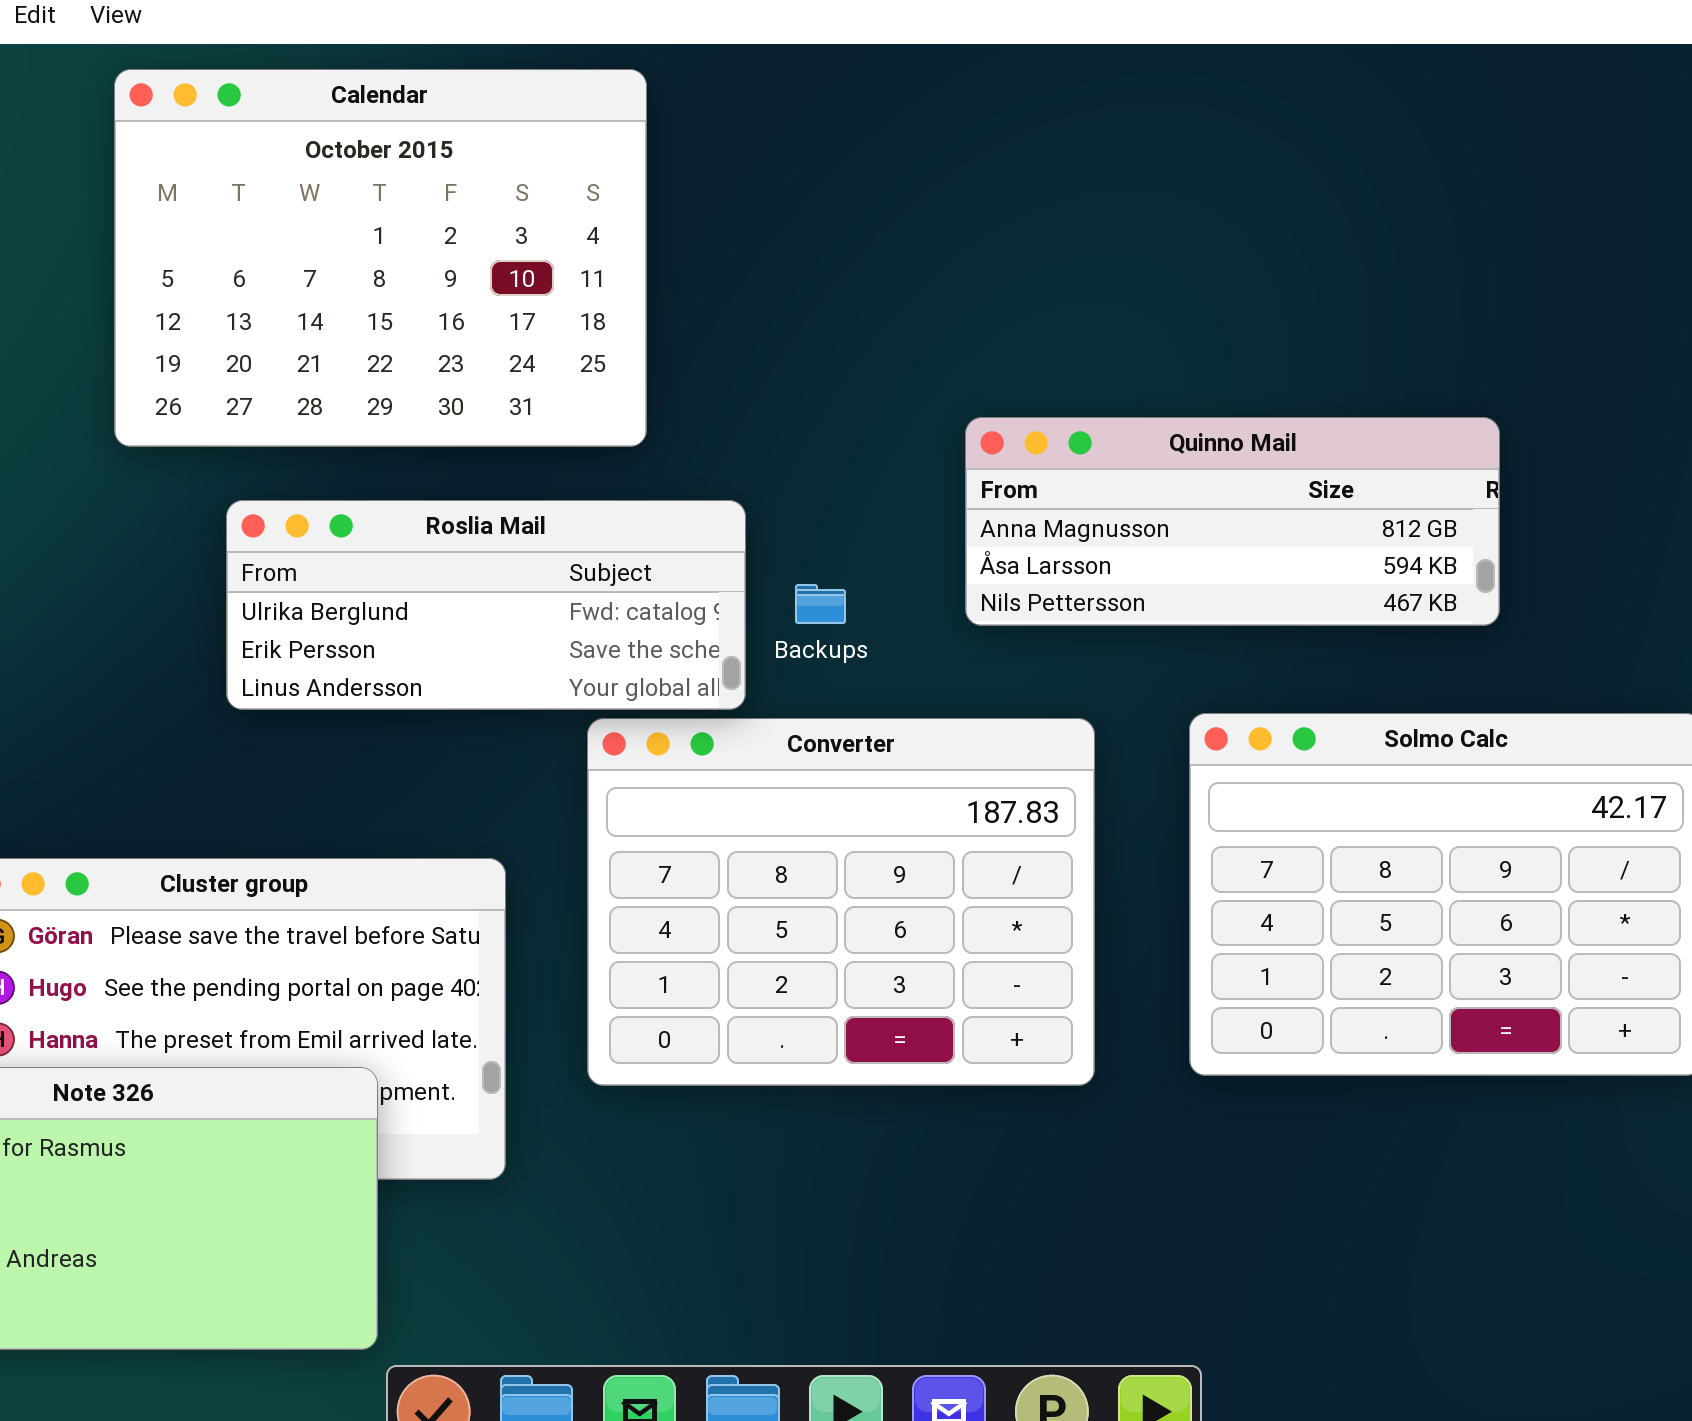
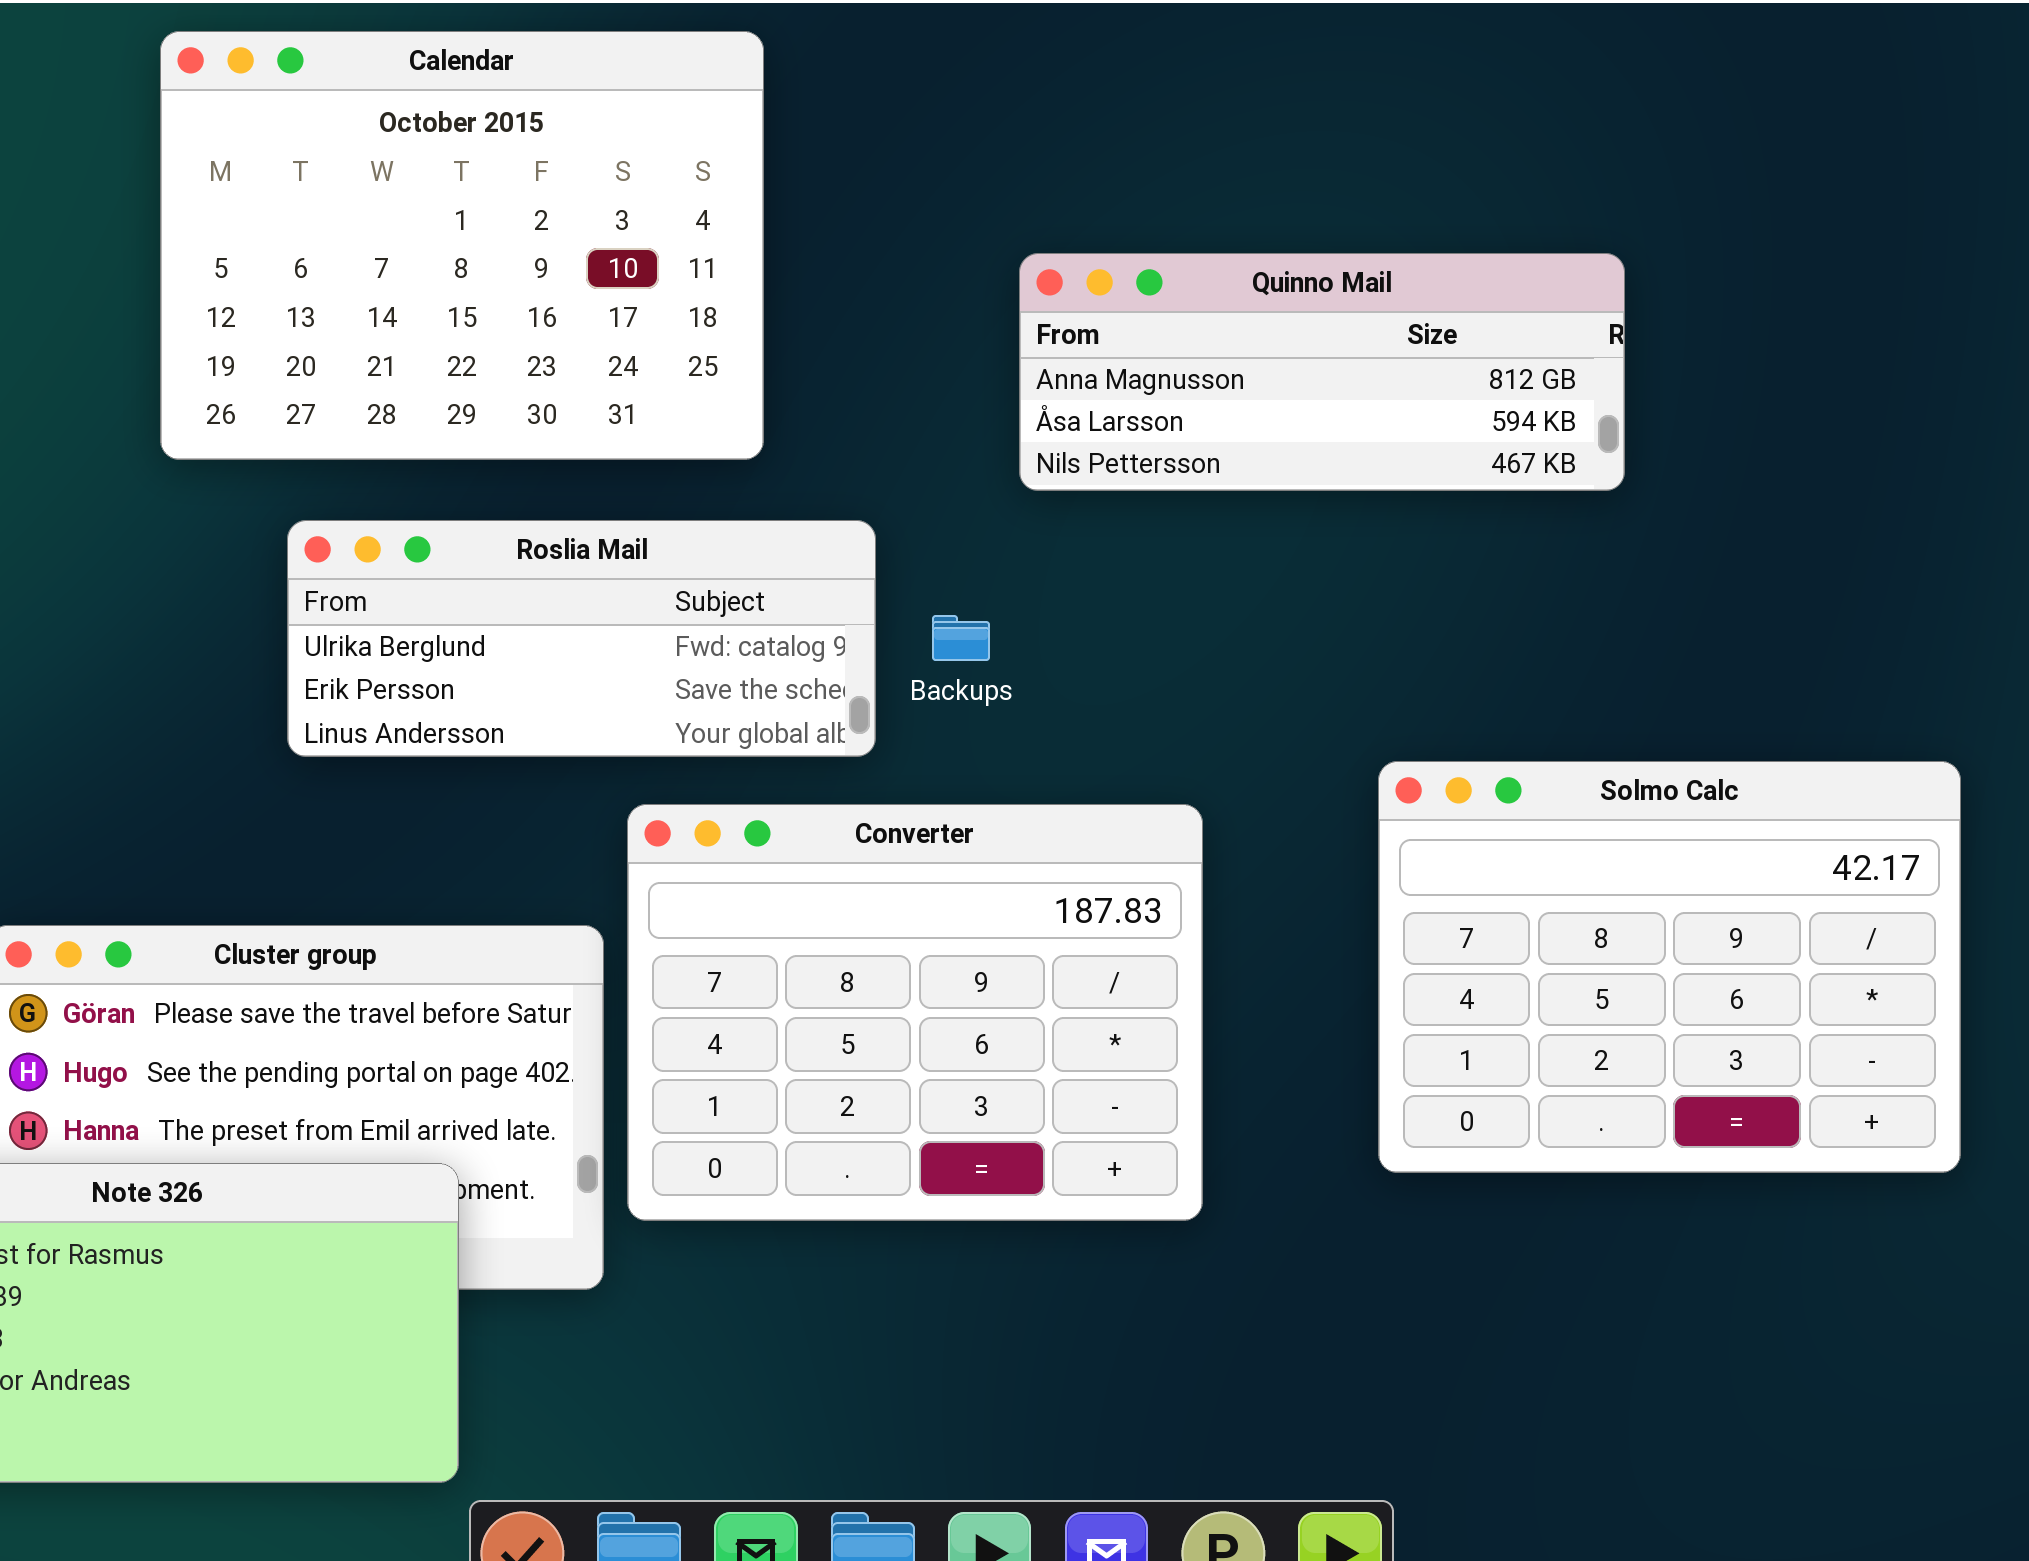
Quinno Mail: [965,417,1500,626] -> [1019,253,1625,491], moved
Converter: [587,718,1095,1086] -> [627,804,1203,1221], moved

